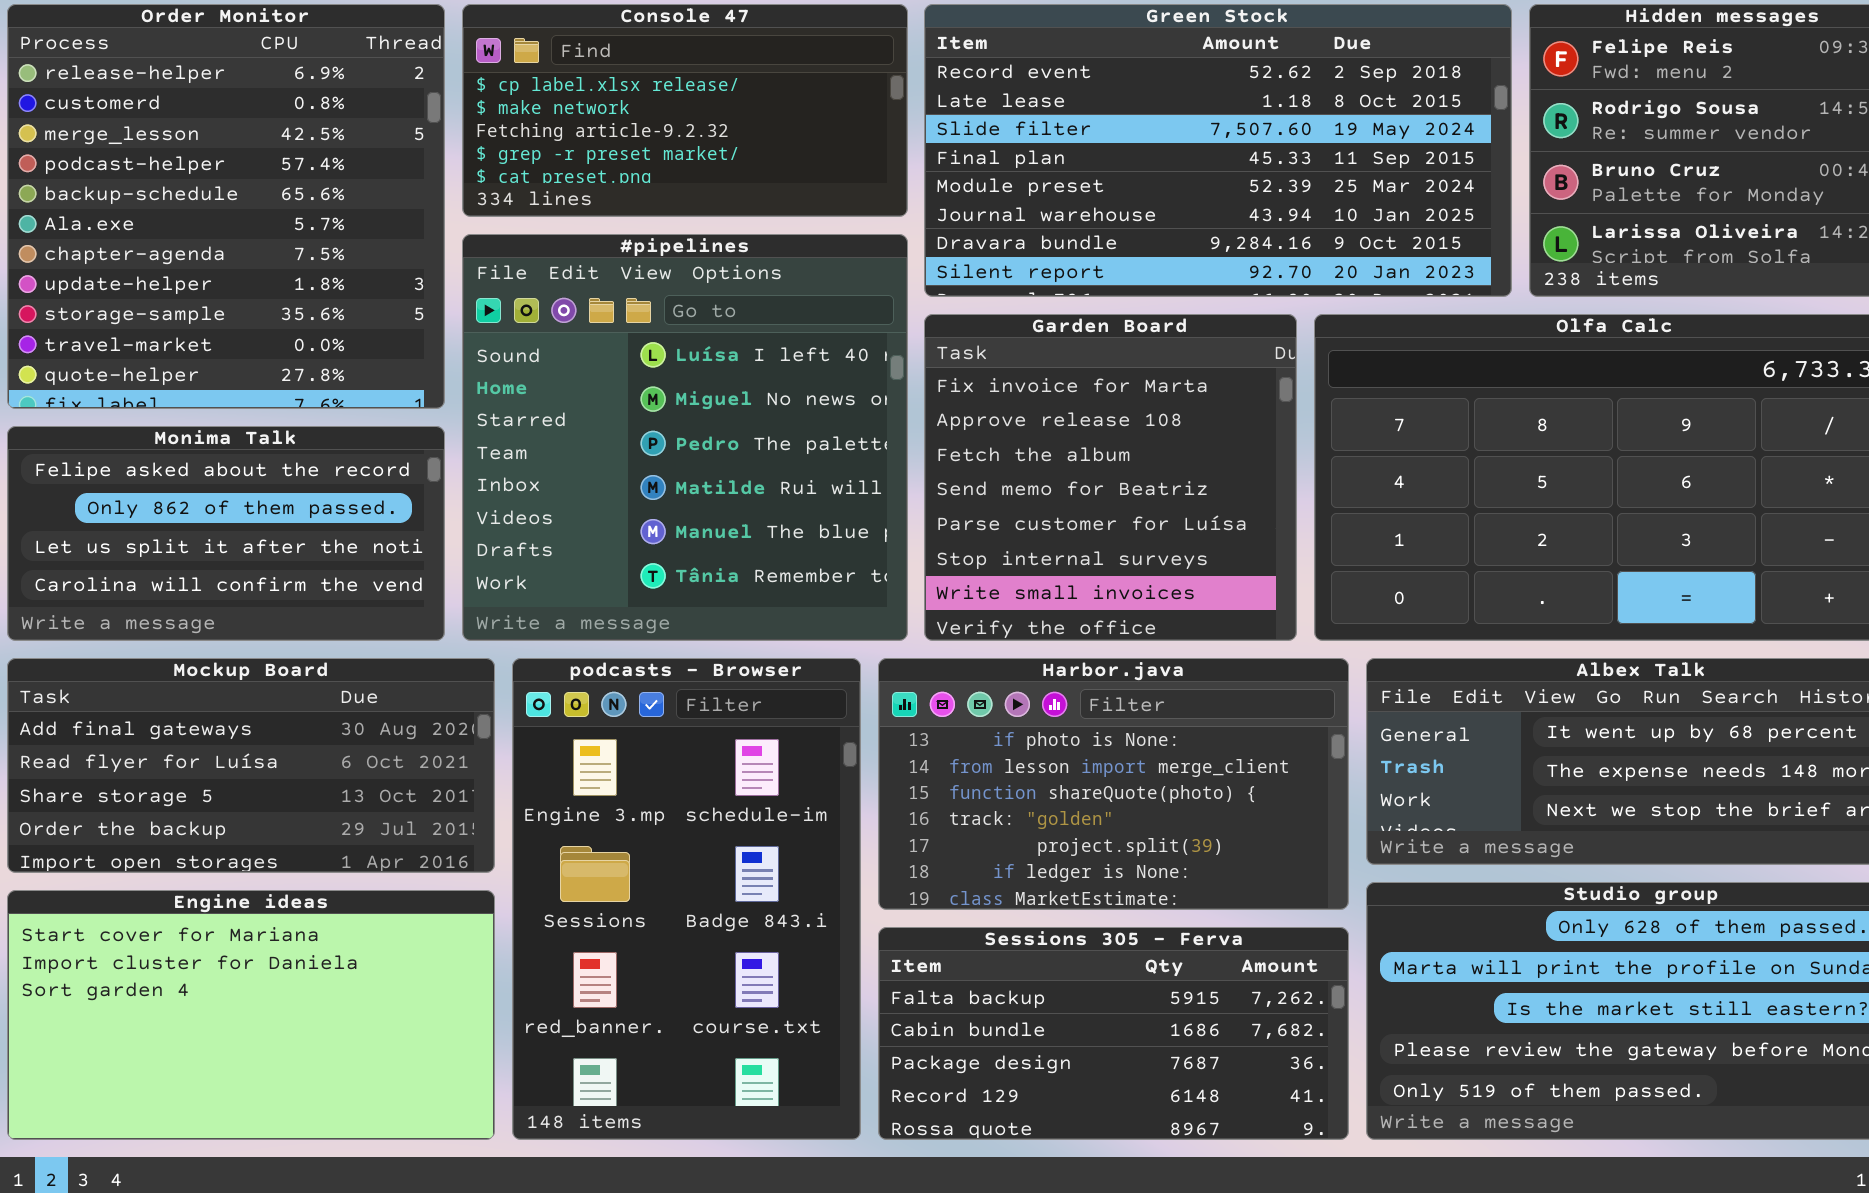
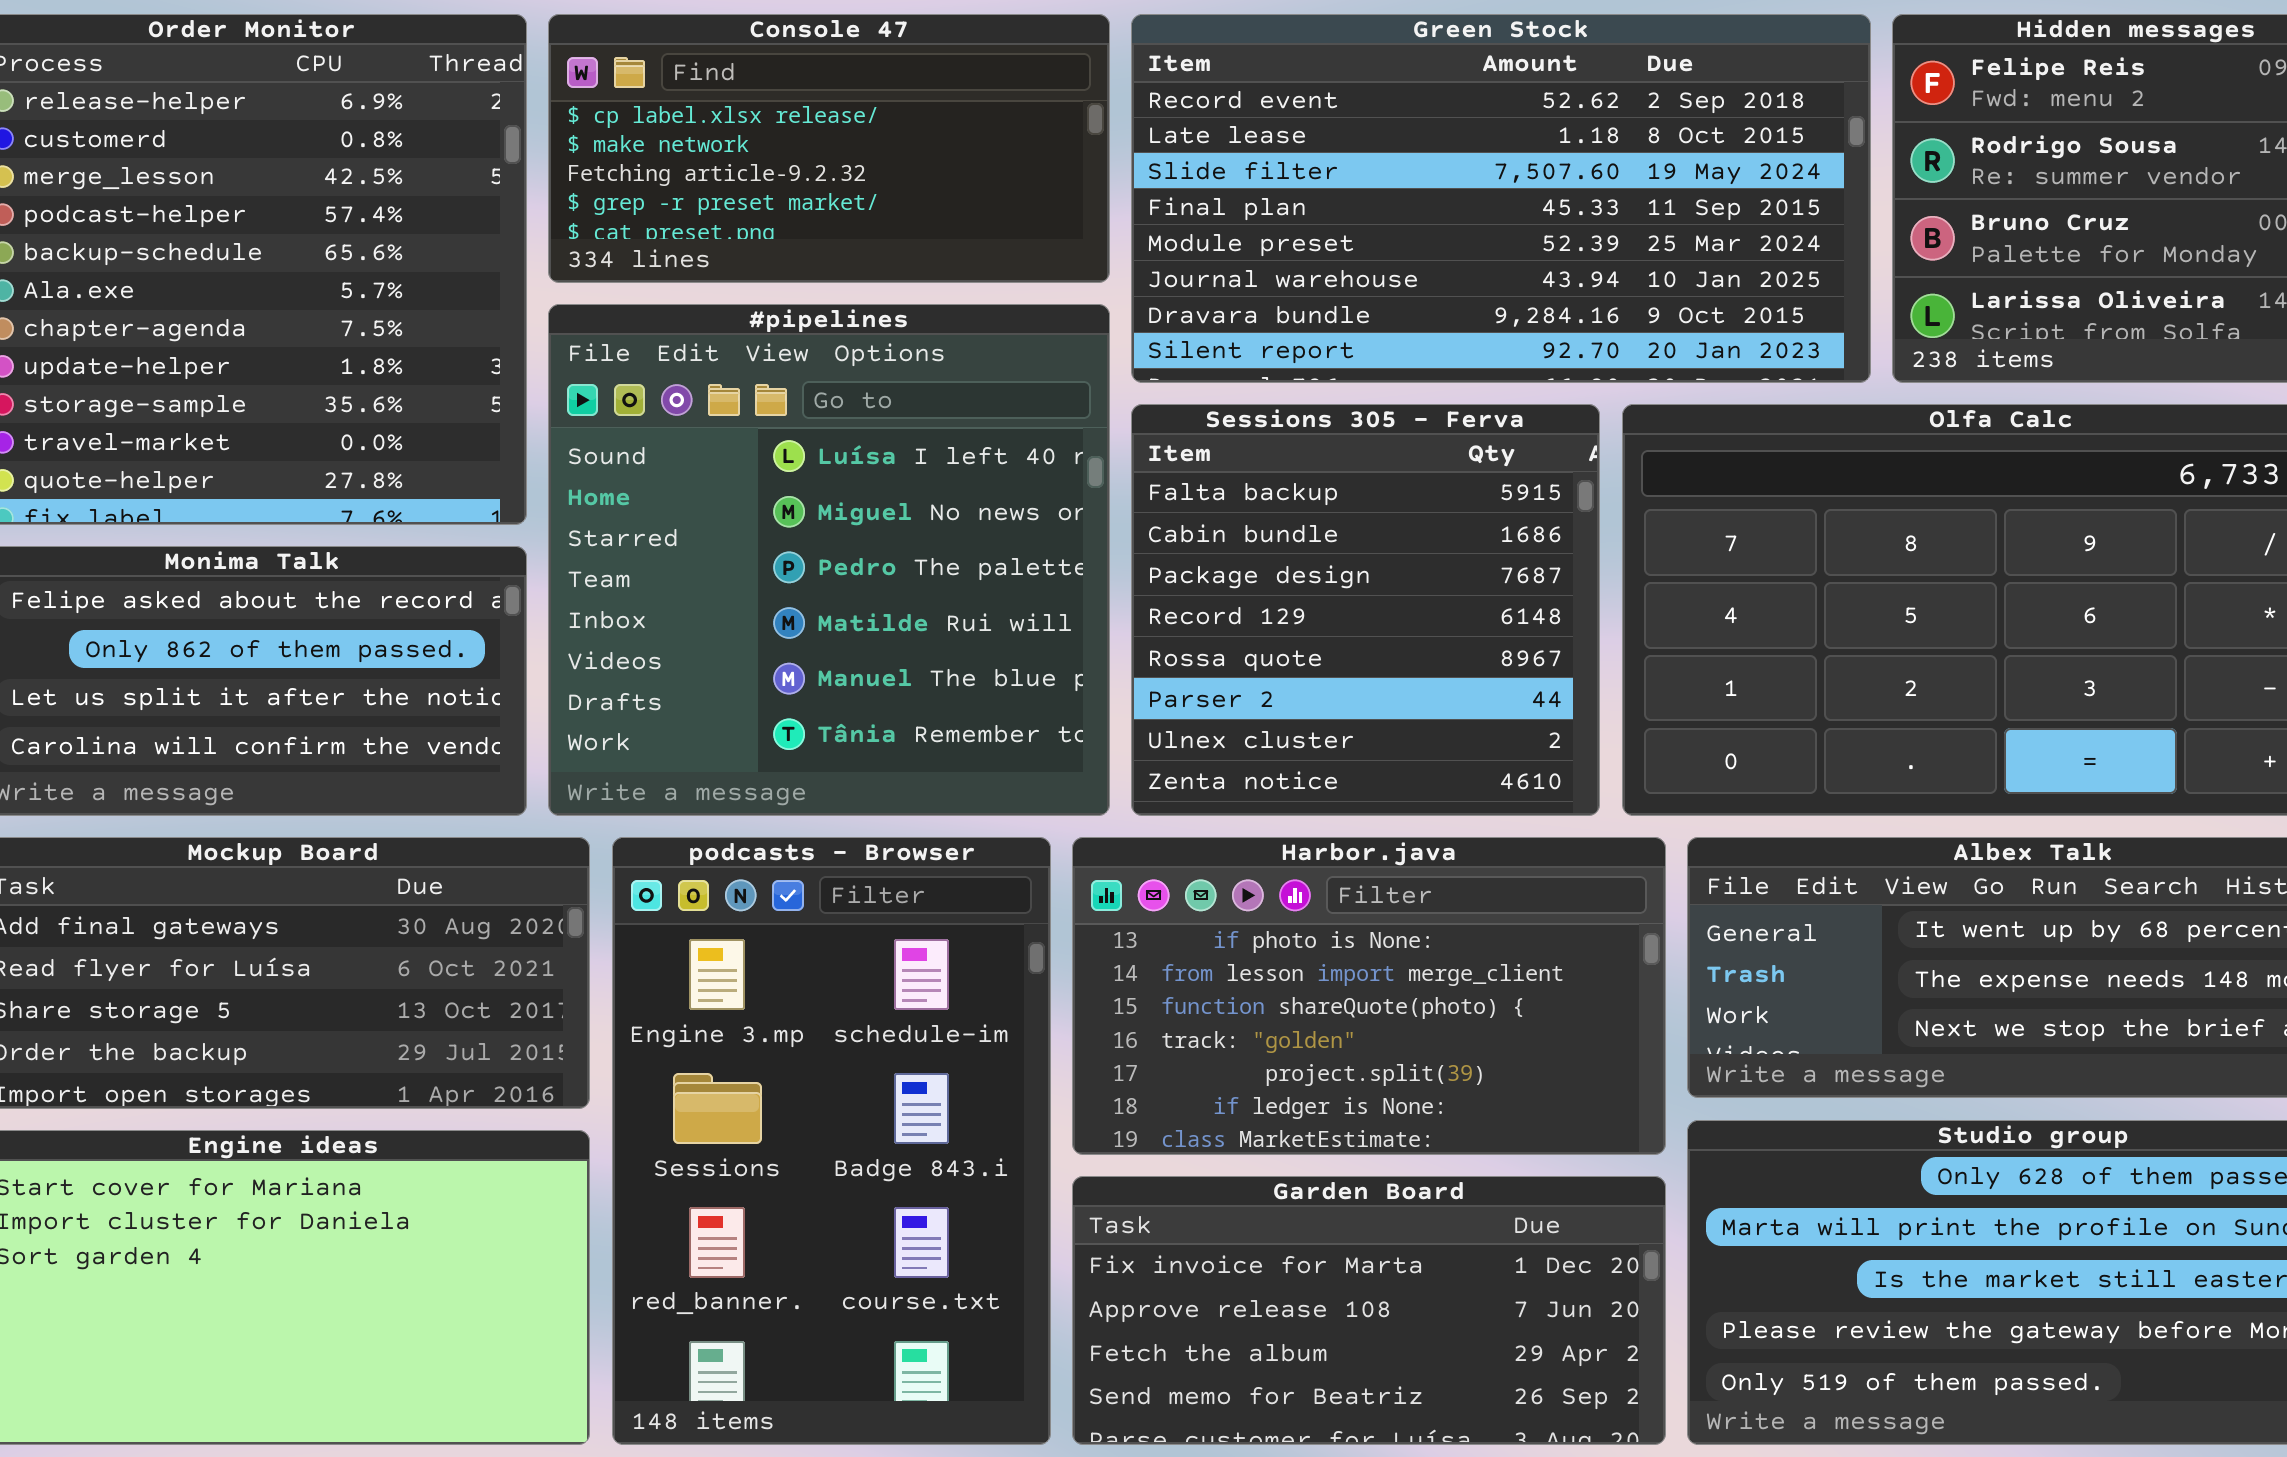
Garden Board: [924,314,1297,641] -> [1072,1176,1666,1445], moved, resized
Sessions 305 - Ferva: [878,927,1349,1140] -> [1131,404,1600,816], moved, resized

